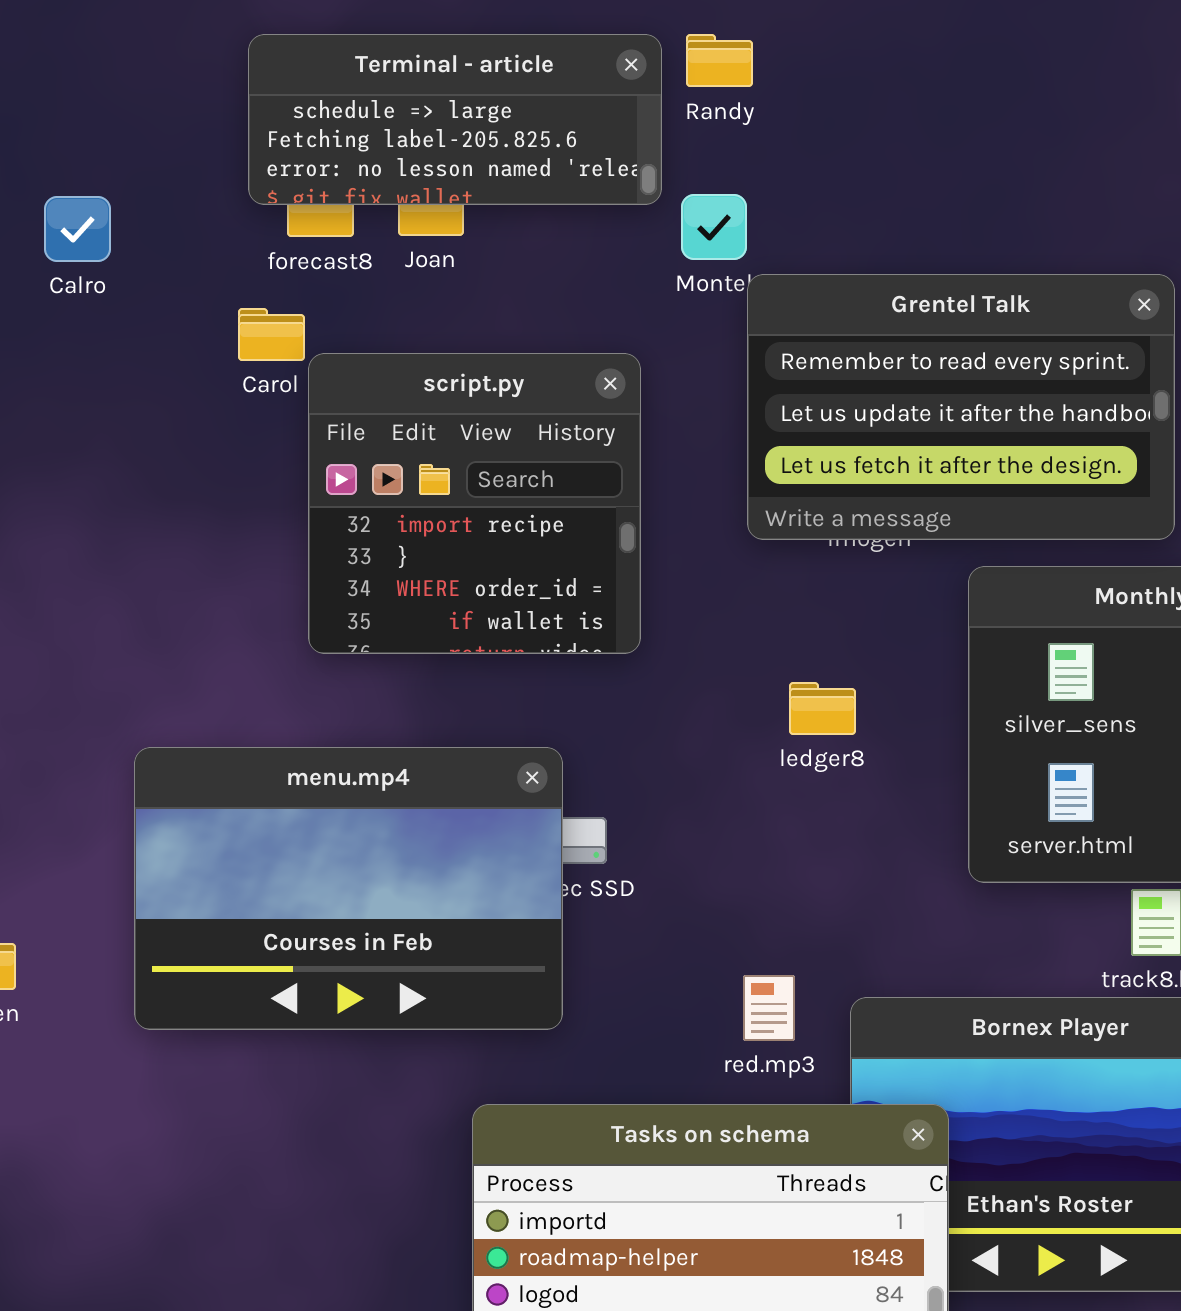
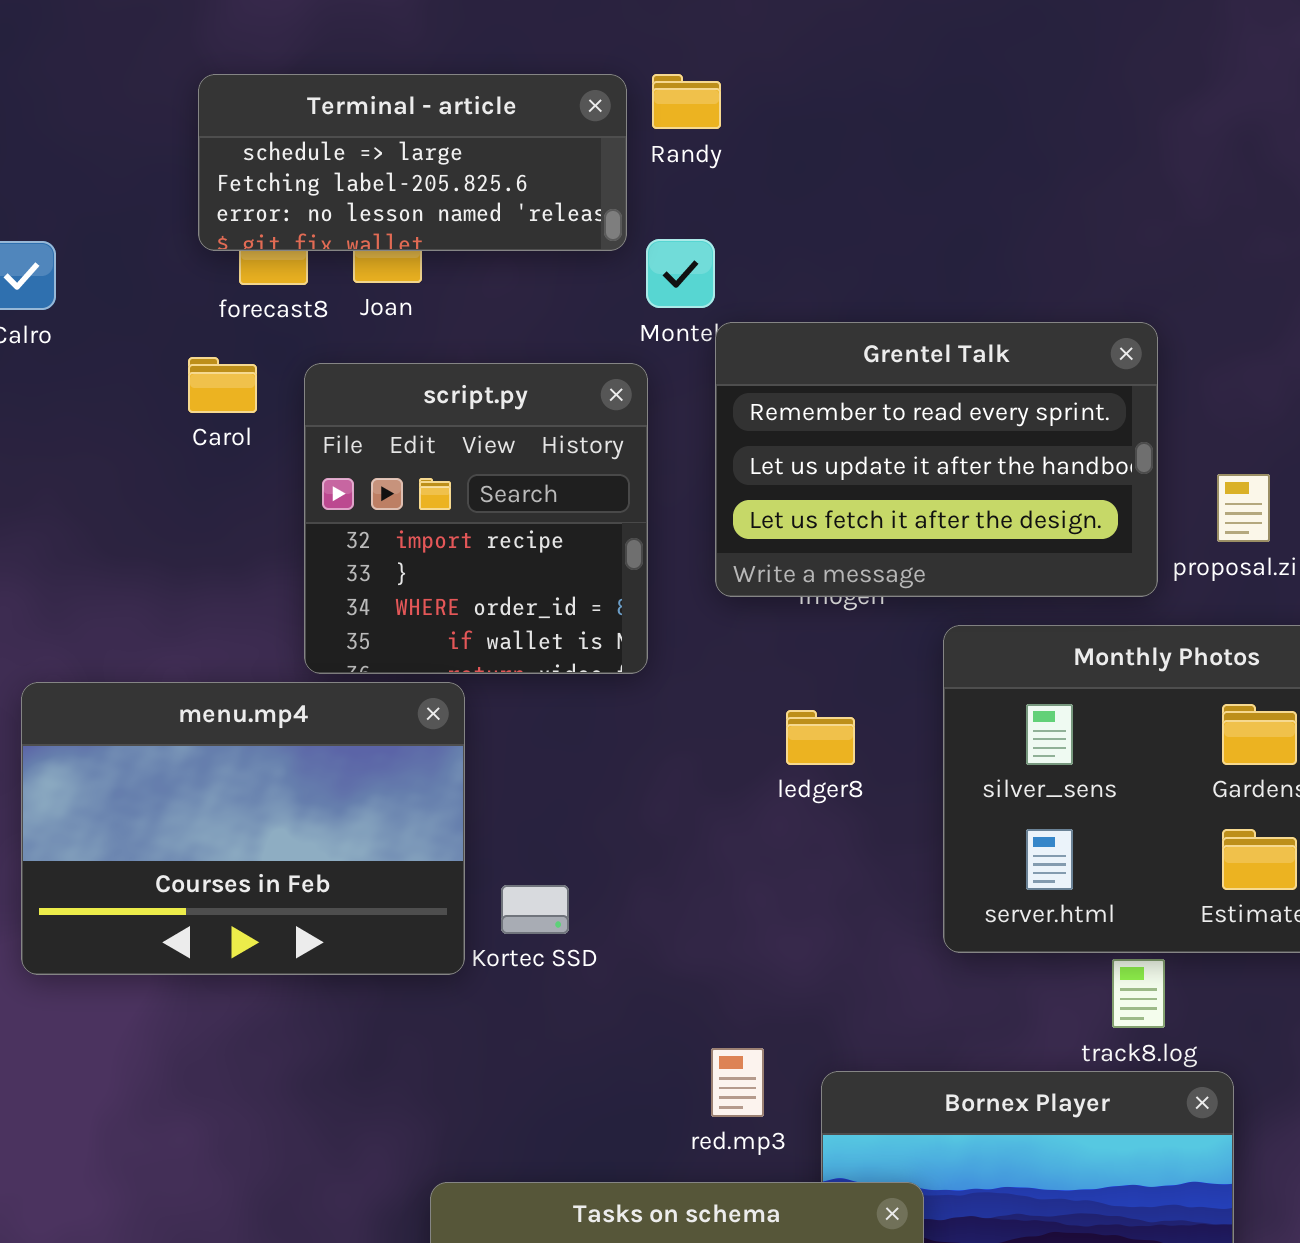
script.py: [308,353,641,654] -> [304,363,648,674], moved
ledger8: [789,682,856,735] -> [786,710,855,765], moved
menu.mp4: [134,747,563,1030] -> [21,682,465,975], moved

